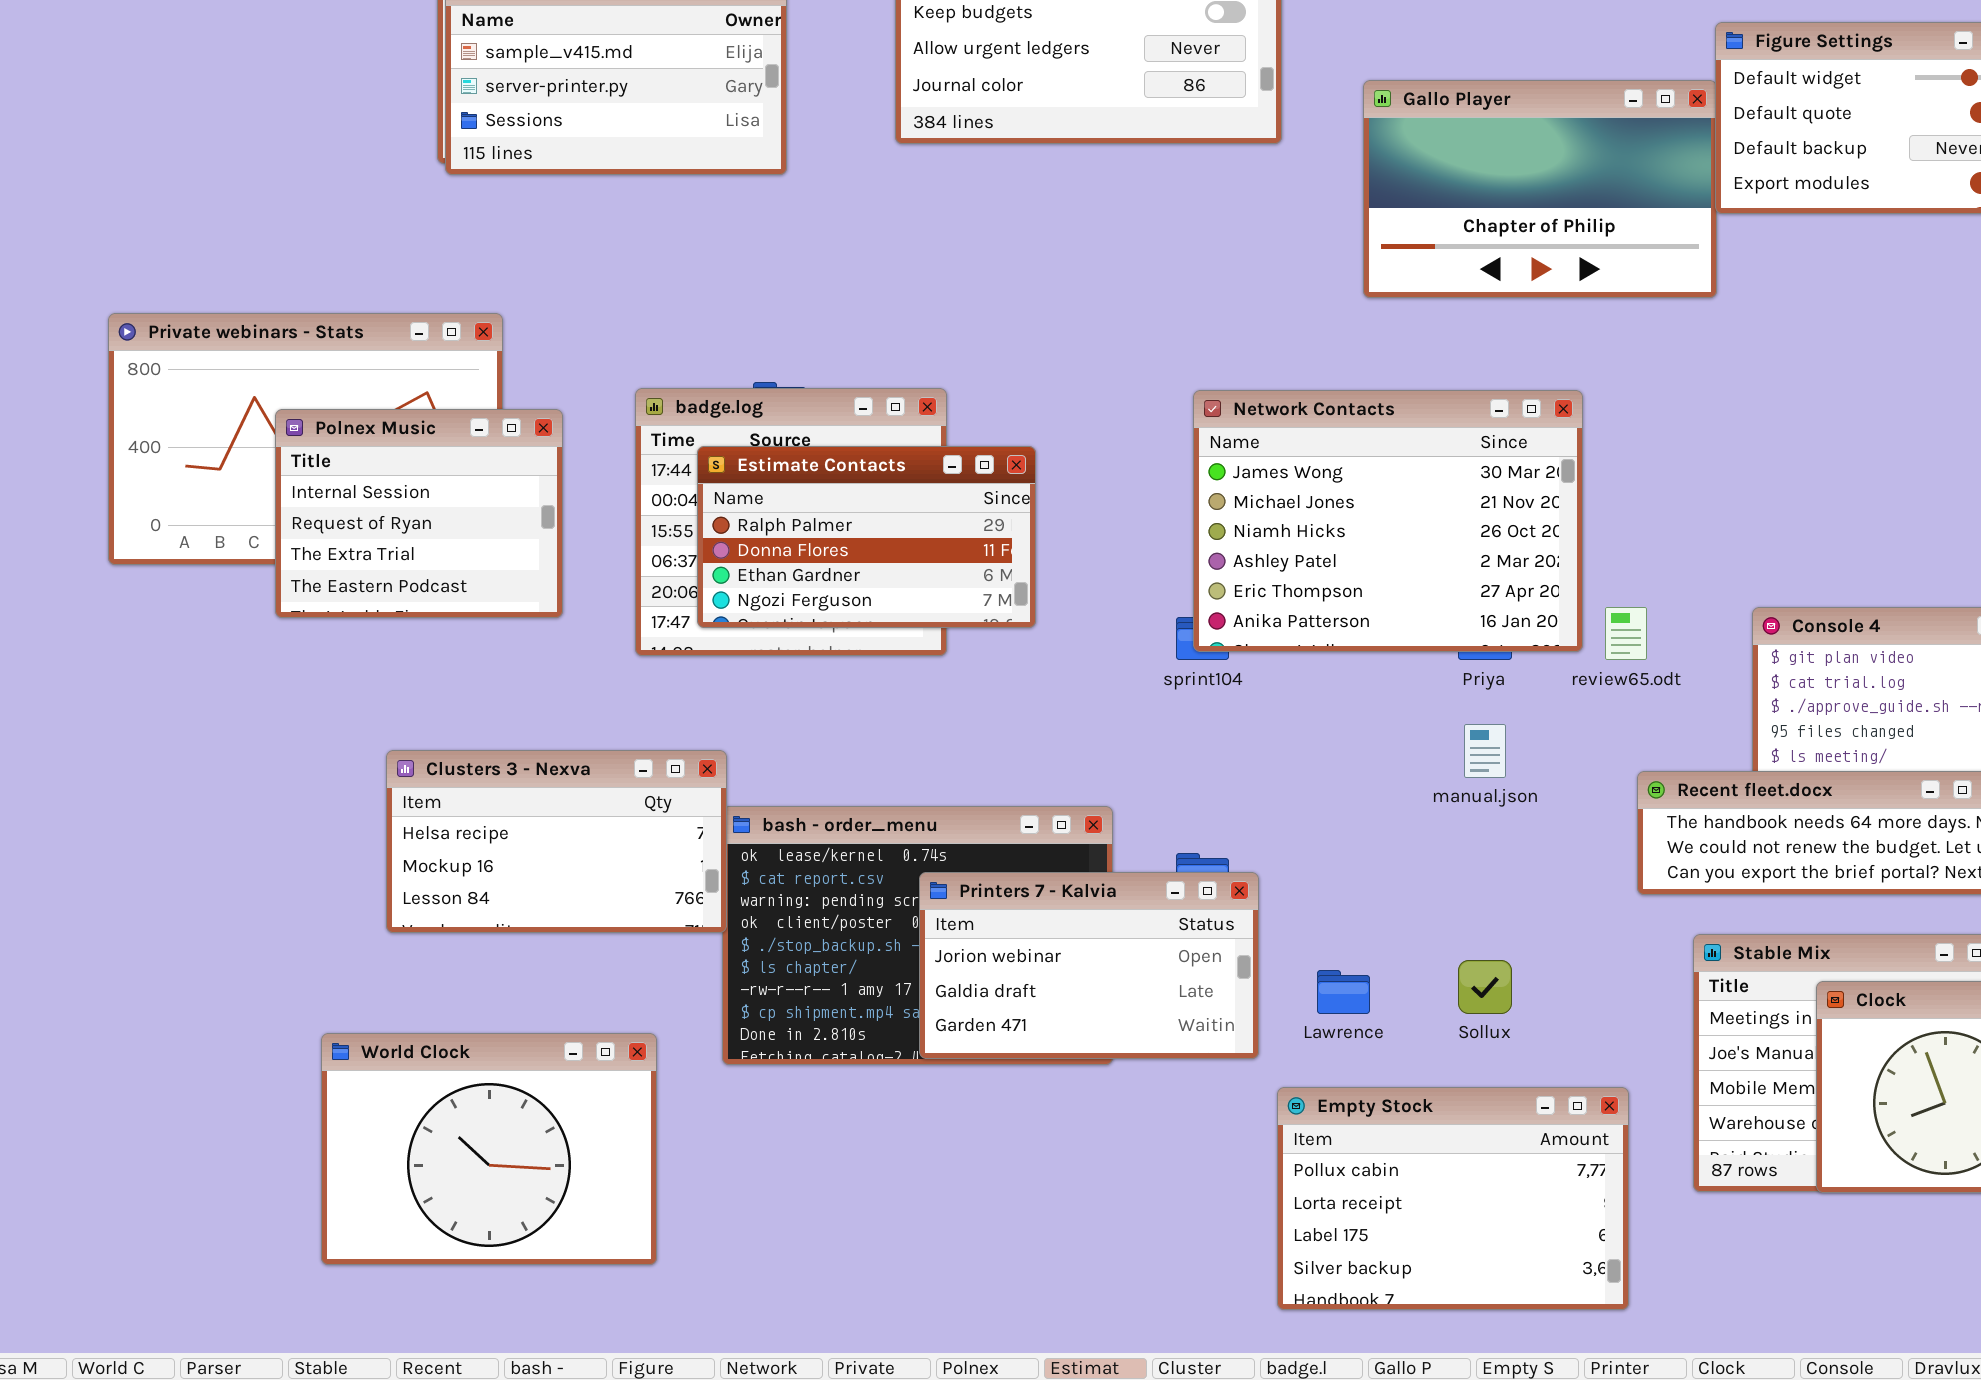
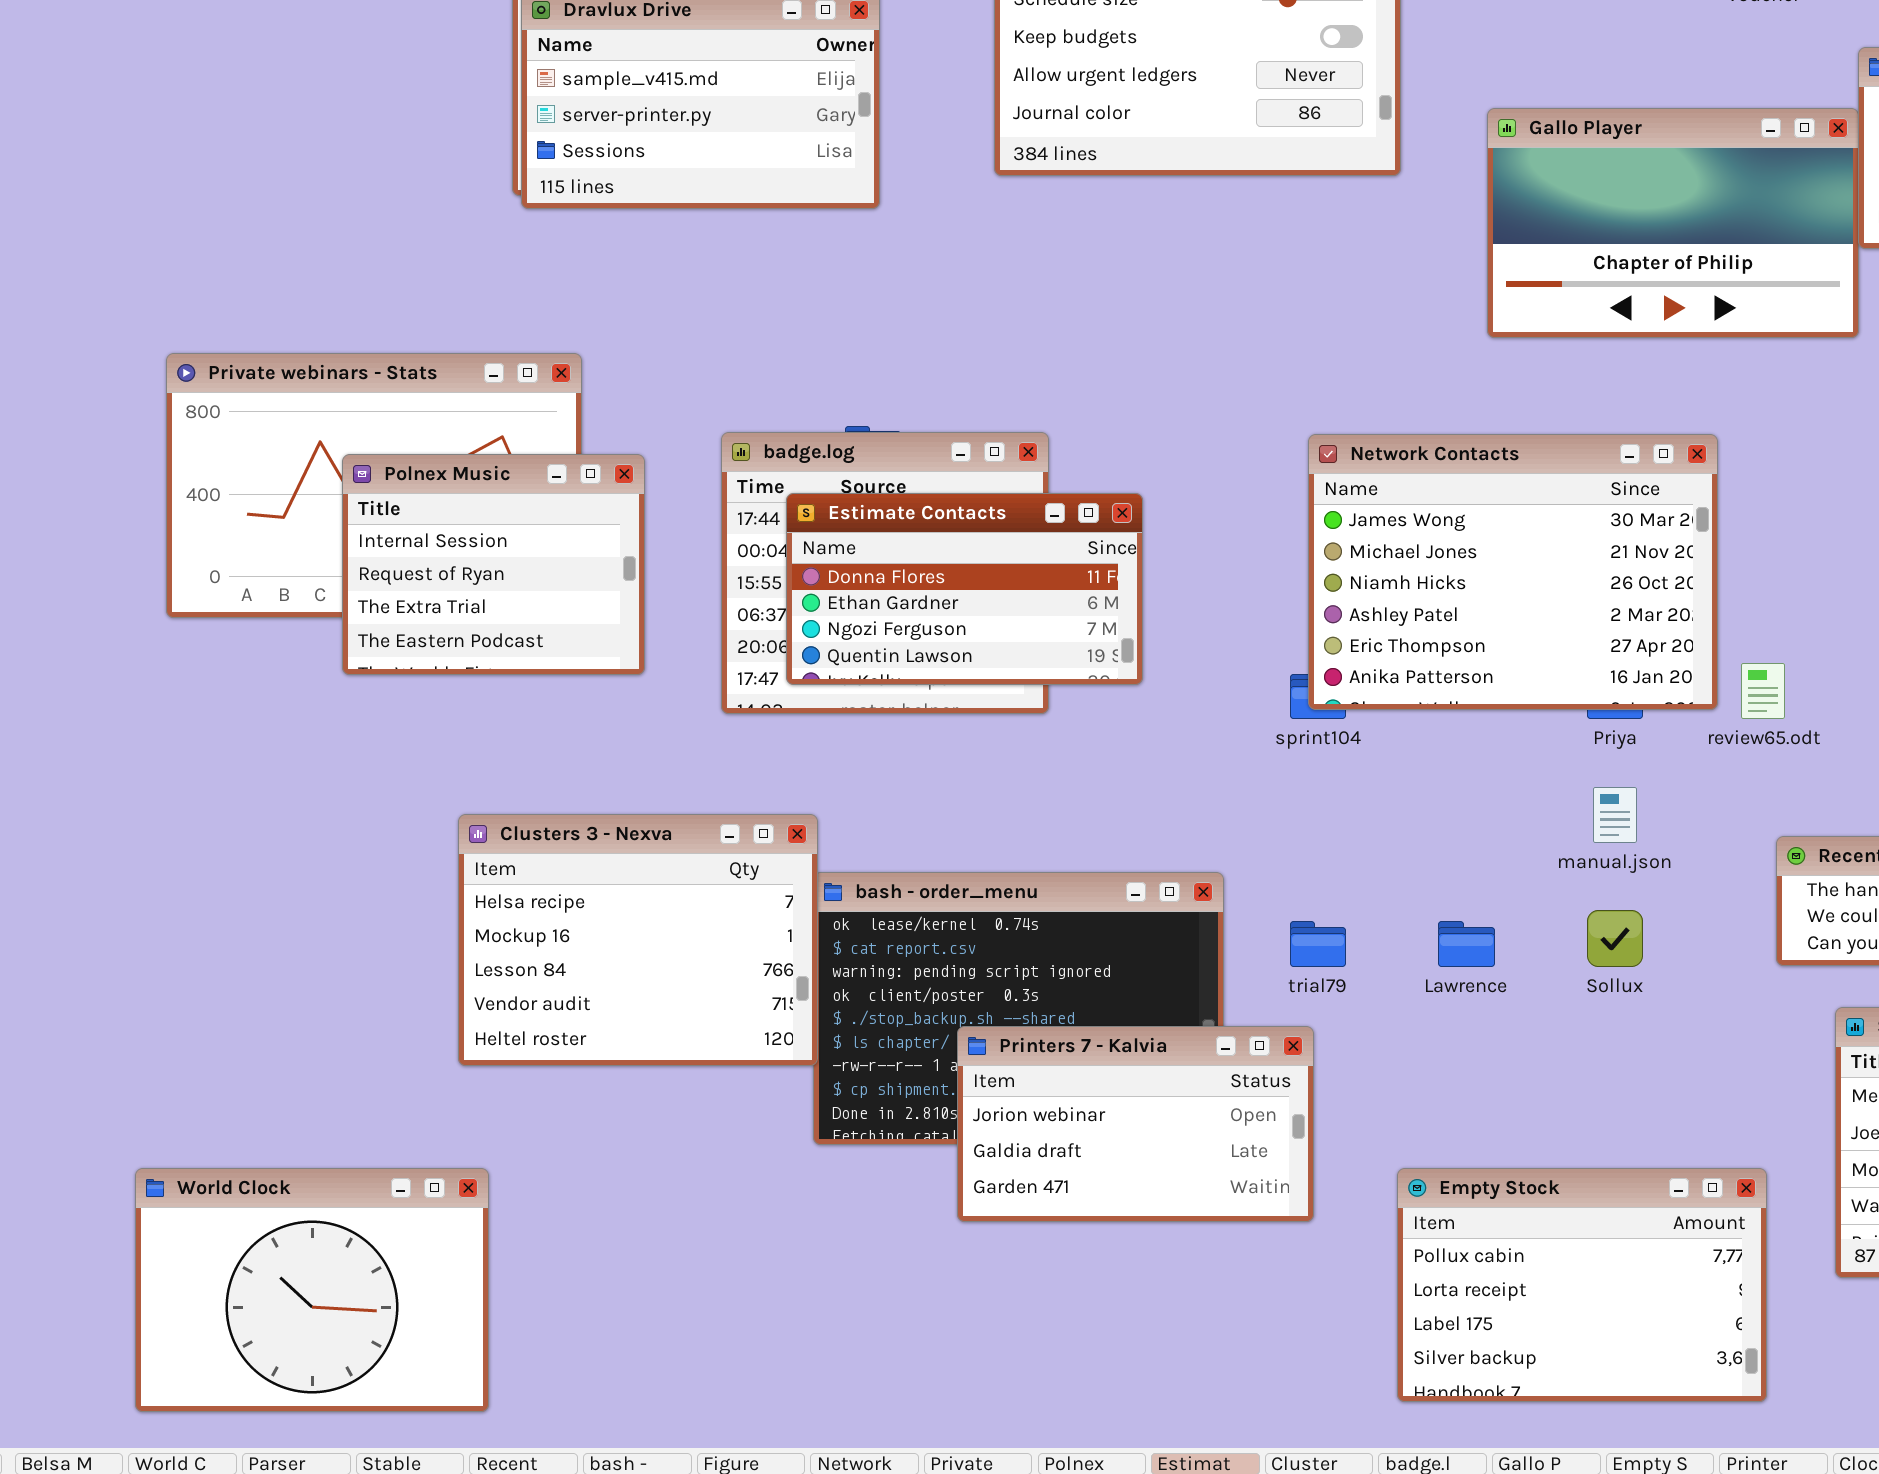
Estimate Contacts: [697,446,1036,628] -> [786,493,1143,685], scrolled down 1 row
Clusters 3 - Nexva: [386,750,727,933] -> [458,814,818,1066], resized
Printers 7 - Kalvia: [919,872,1259,1059] -> [957,1026,1314,1222], moved
Sollux: [1458,960,1512,1014] -> [1587,910,1643,967], moved
Lawrence: [1317,970,1370,1014] -> [1438,921,1495,967], moved
World Clock: [321,1033,657,1265] -> [135,1168,489,1412], moved

